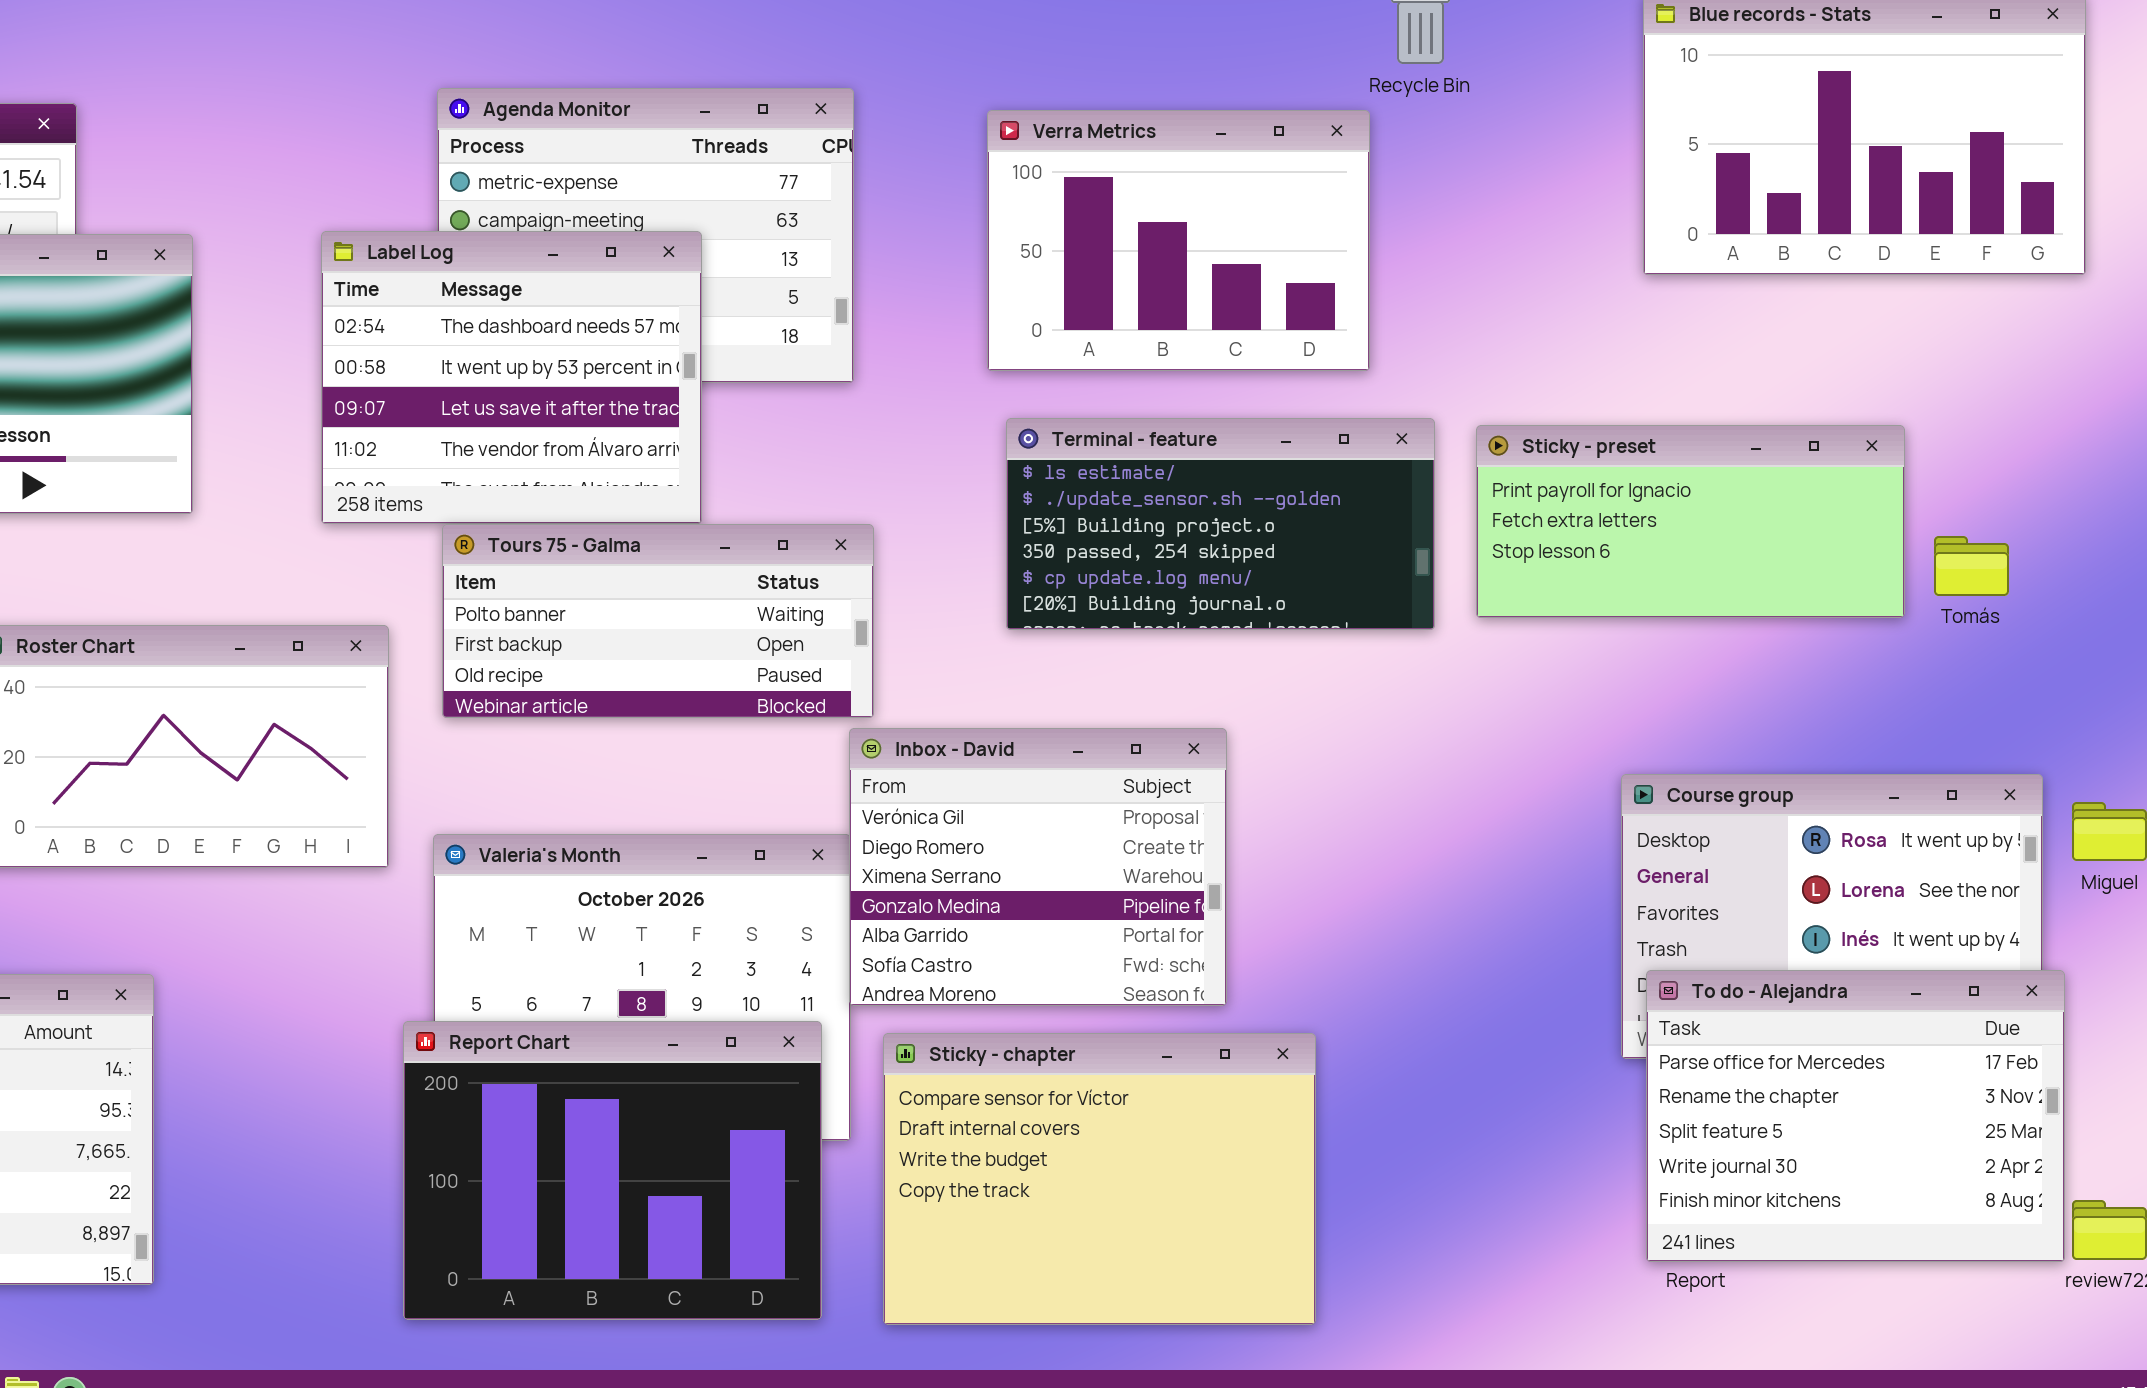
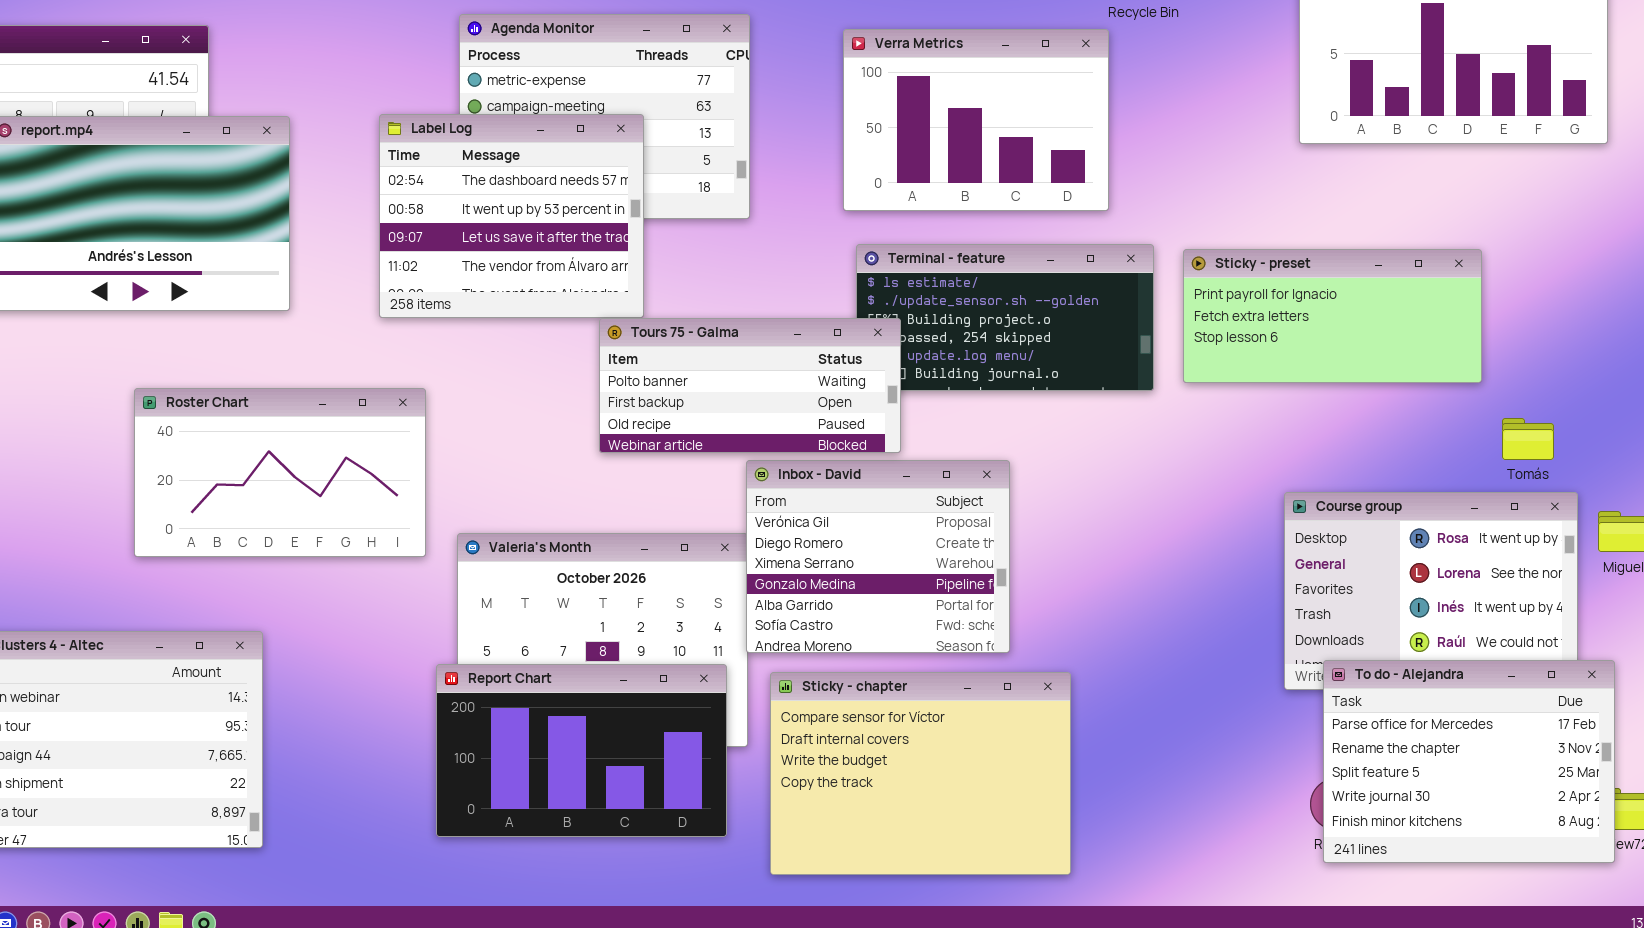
Tours 75 - Galma: [442,524,874,718] -> [599,318,901,453], moved
Tomás: [1934,536,2009,596] -> [1502,418,1554,460], moved
To do - Alejandra: [1646,970,2065,1262] -> [1323,660,1615,863], moved
Report Chart: [403,1021,822,1320] -> [436,664,727,837], resized

